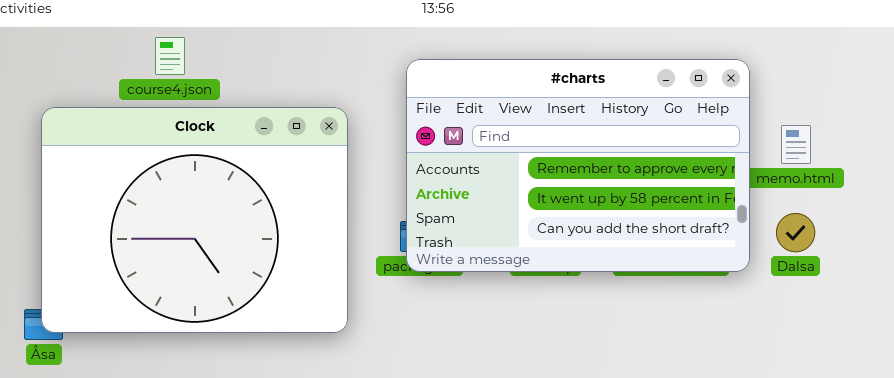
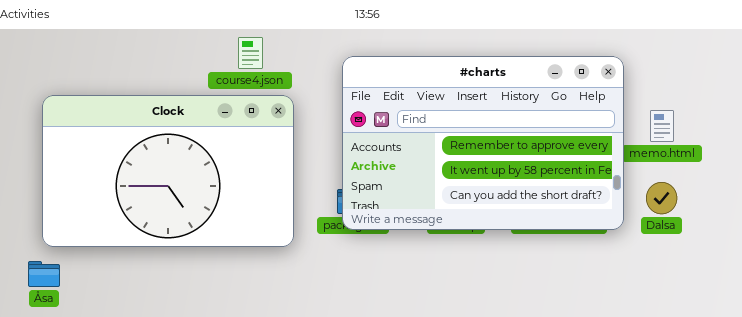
course4.json: [155,37,185,75] -> [238,37,263,69], moved
Clock: [41,107,348,333] -> [42,95,294,247], resized

